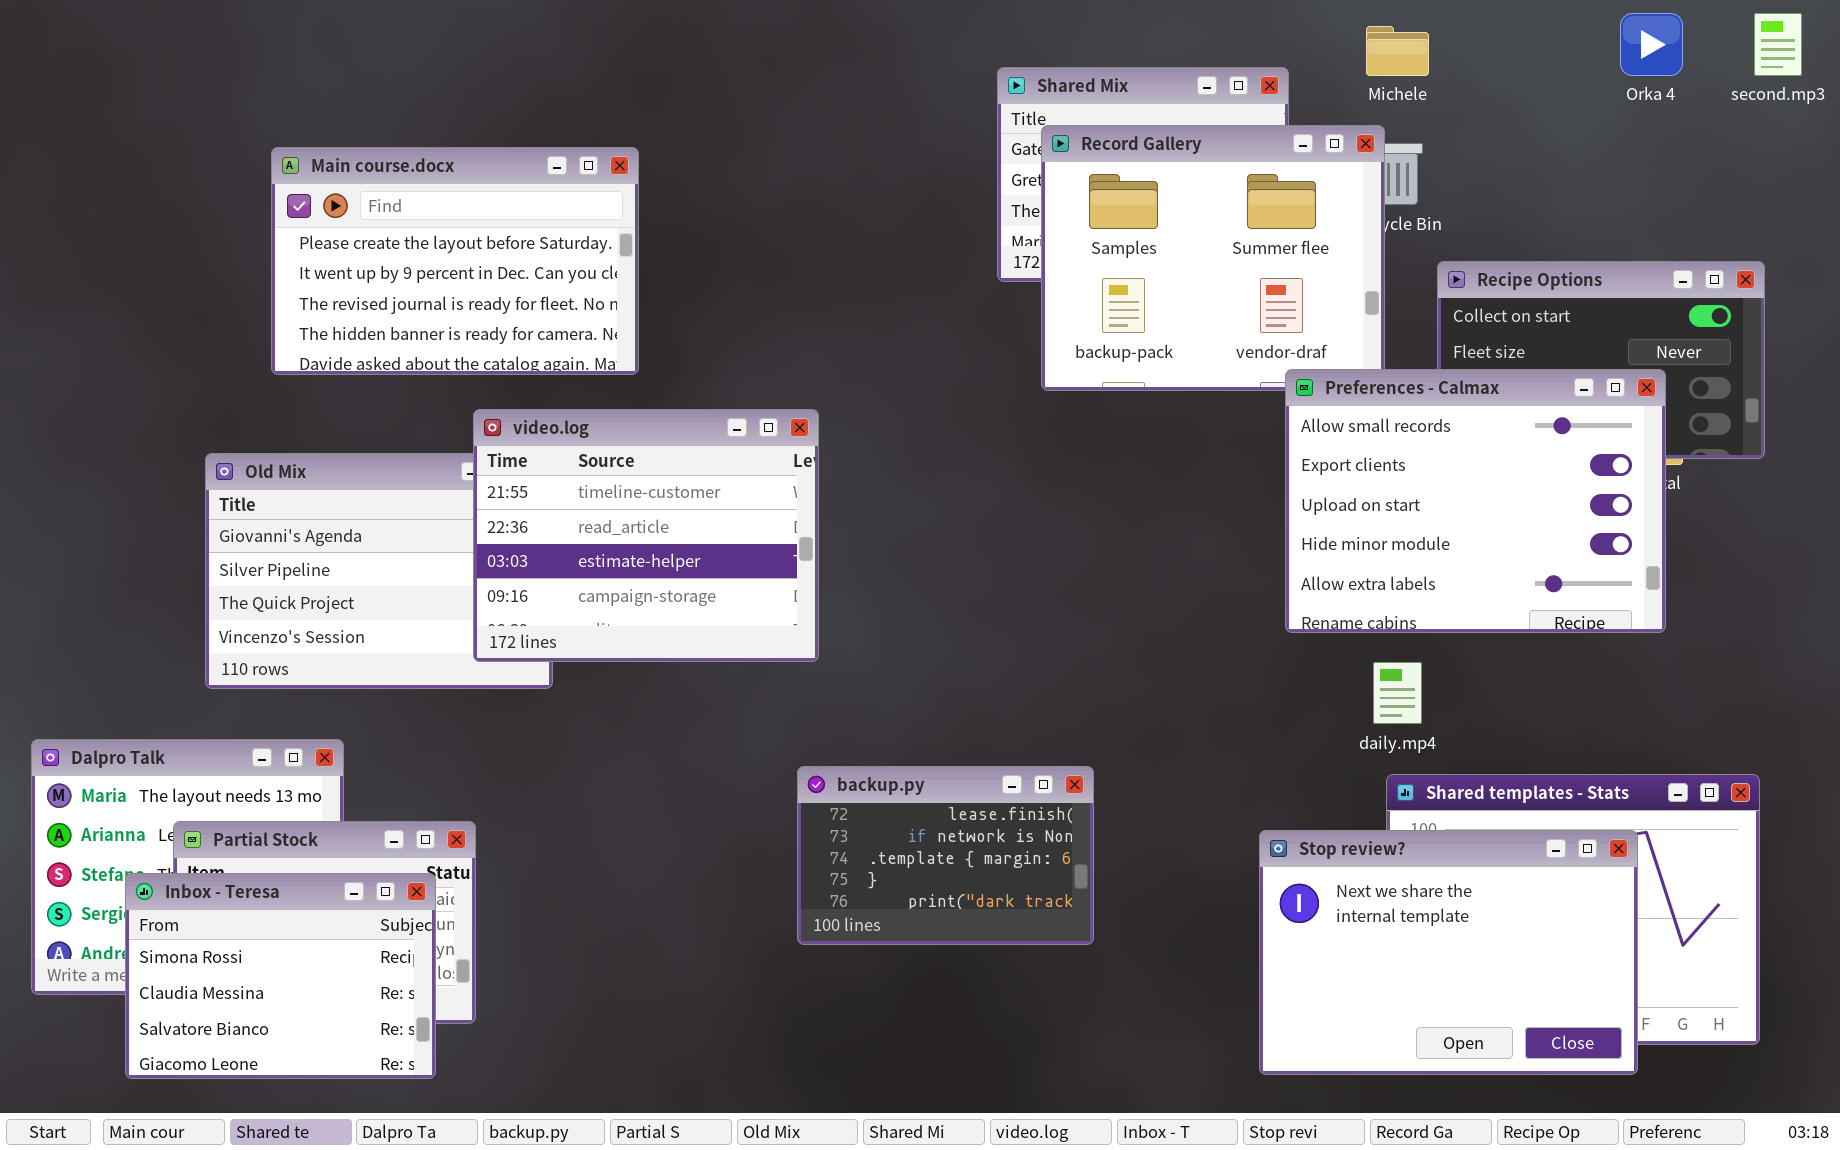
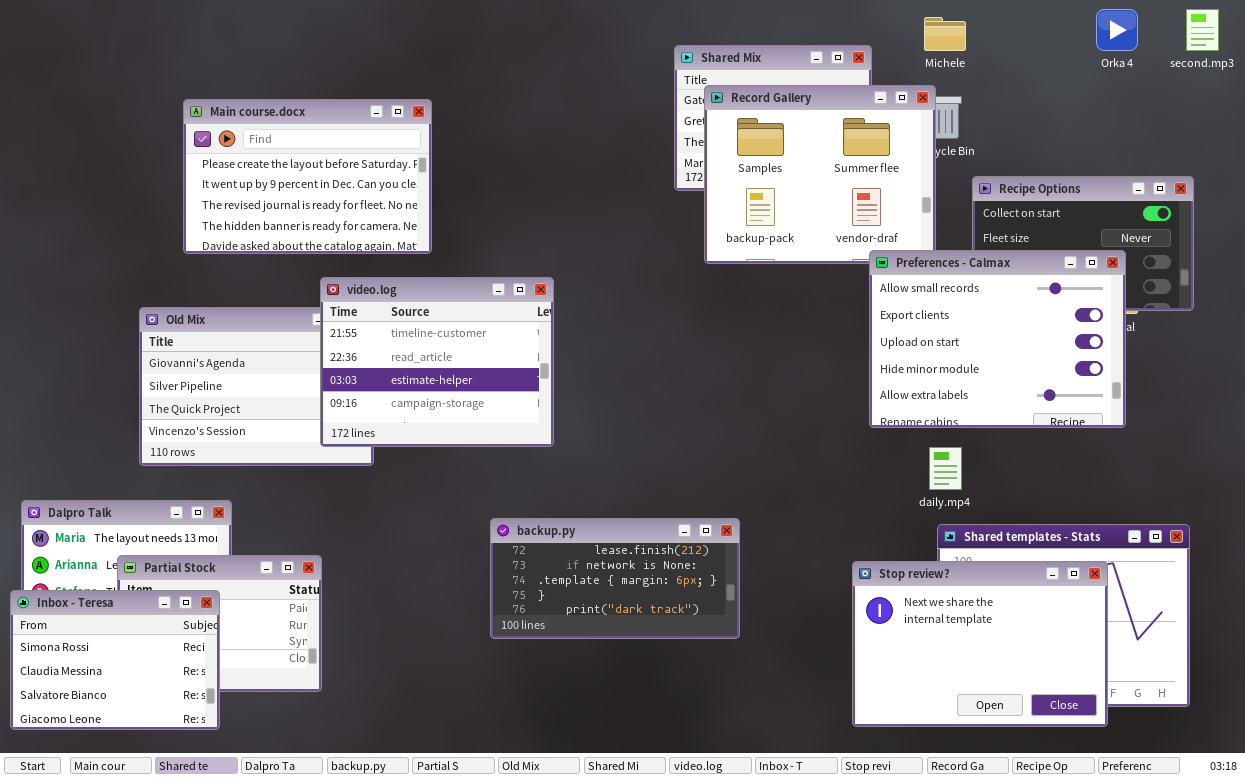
backup.py: [797,766,1094,945] -> [490,518,740,639], resized
Inbox - Teresa: [125,873,436,1079] -> [10,590,220,730], moved

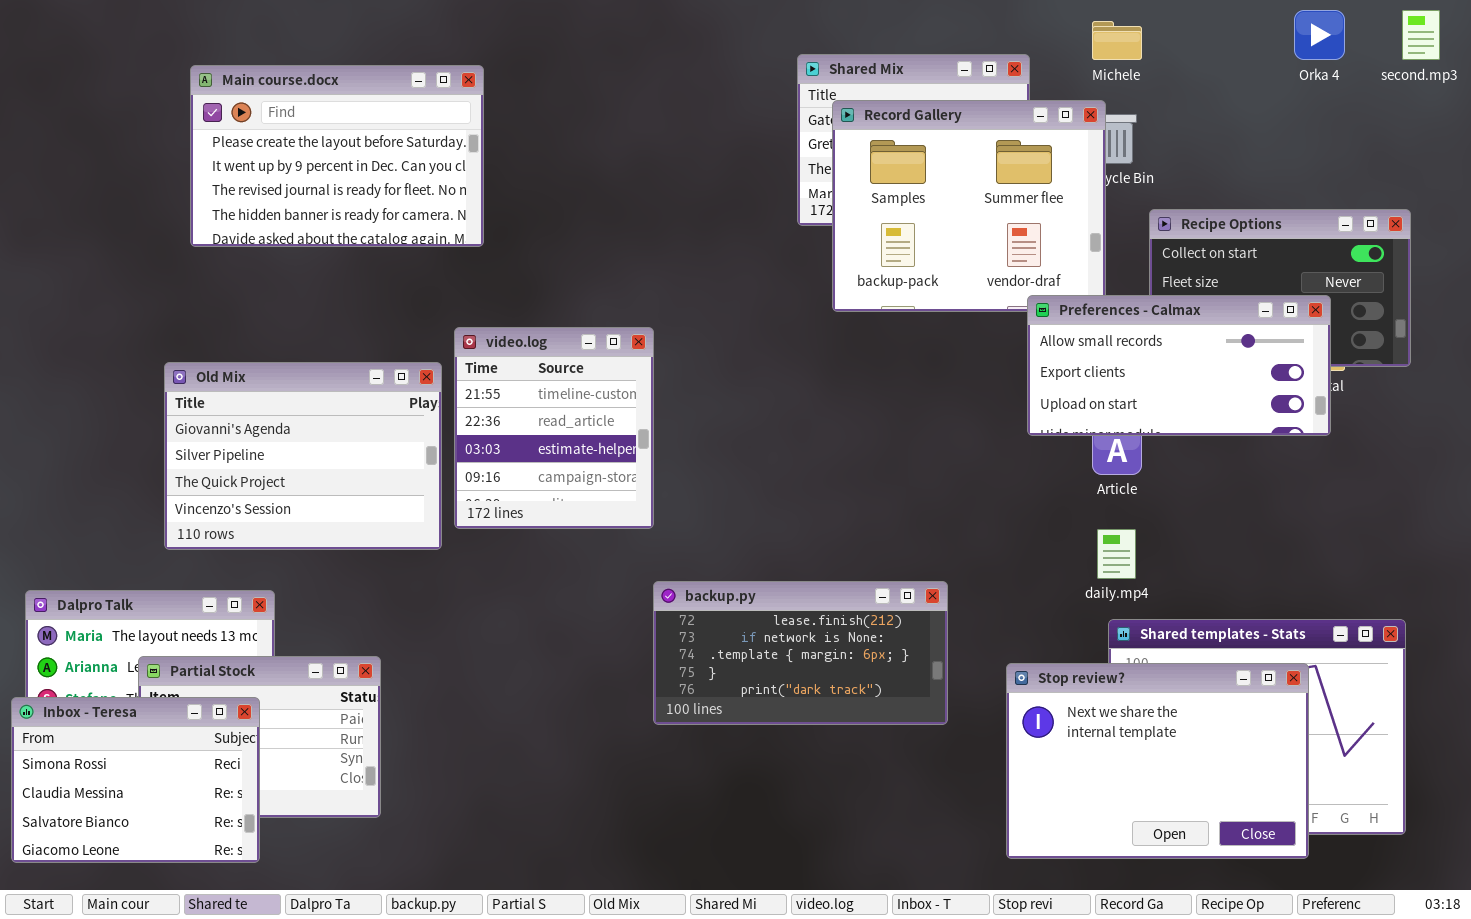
Main course.docx: [183,99,432,254] -> [190,65,484,247], moved
Preferences - Calmax: [869,250,1126,428] -> [1027,295,1331,436], resized
video.log: [320,277,554,447] -> [454,327,654,529], resized
backup.py: [490,518,740,639] -> [653,581,948,725], moved

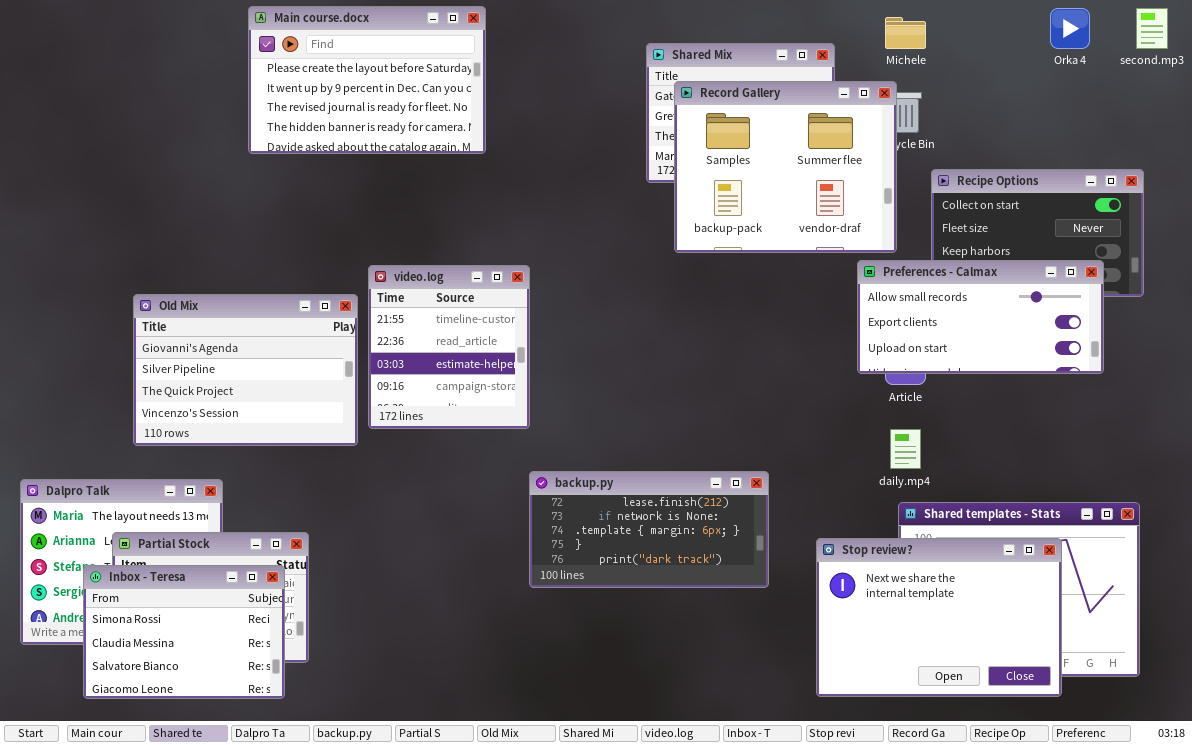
Main course.docx: [190,65,484,247] -> [248,6,486,154], moved
Preferences - Calmax: [1027,295,1331,436] -> [857,260,1104,374], moved
Inbox - Teresa: [11,697,260,863] -> [83,565,285,699], moved

